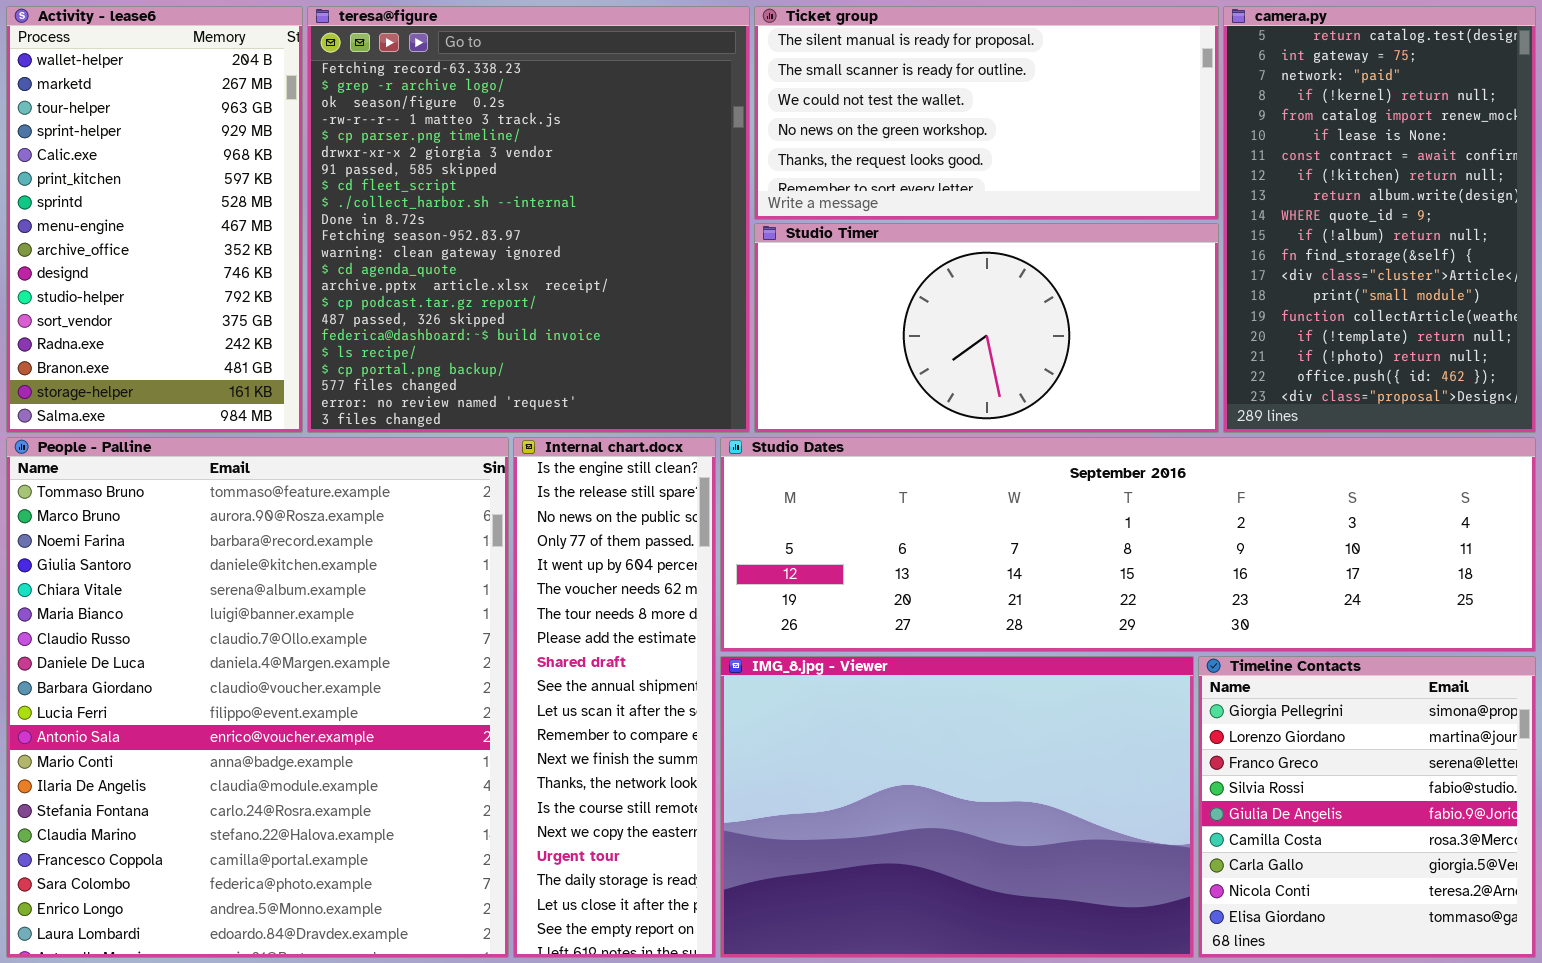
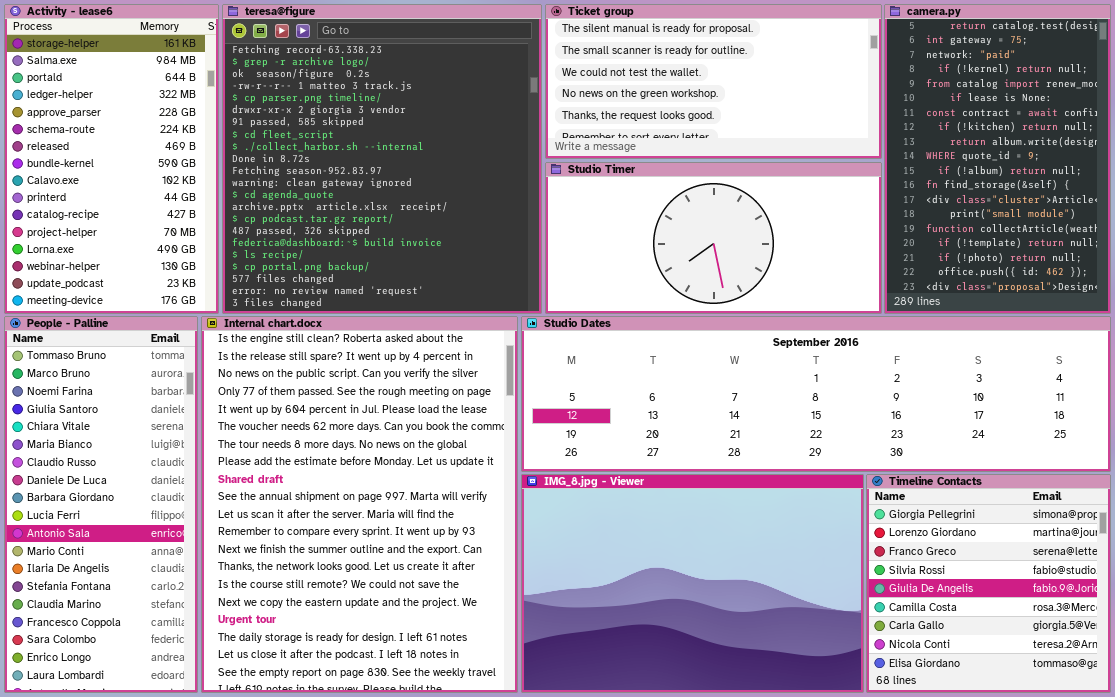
Activity - lease6: [6,6,303,433] -> [4,4,219,314], scrolled down 14 rows
People - Palline: [6,437,509,958] -> [4,316,198,693], resized
Internal chart.docx: [513,437,716,958] -> [201,316,518,693], resized

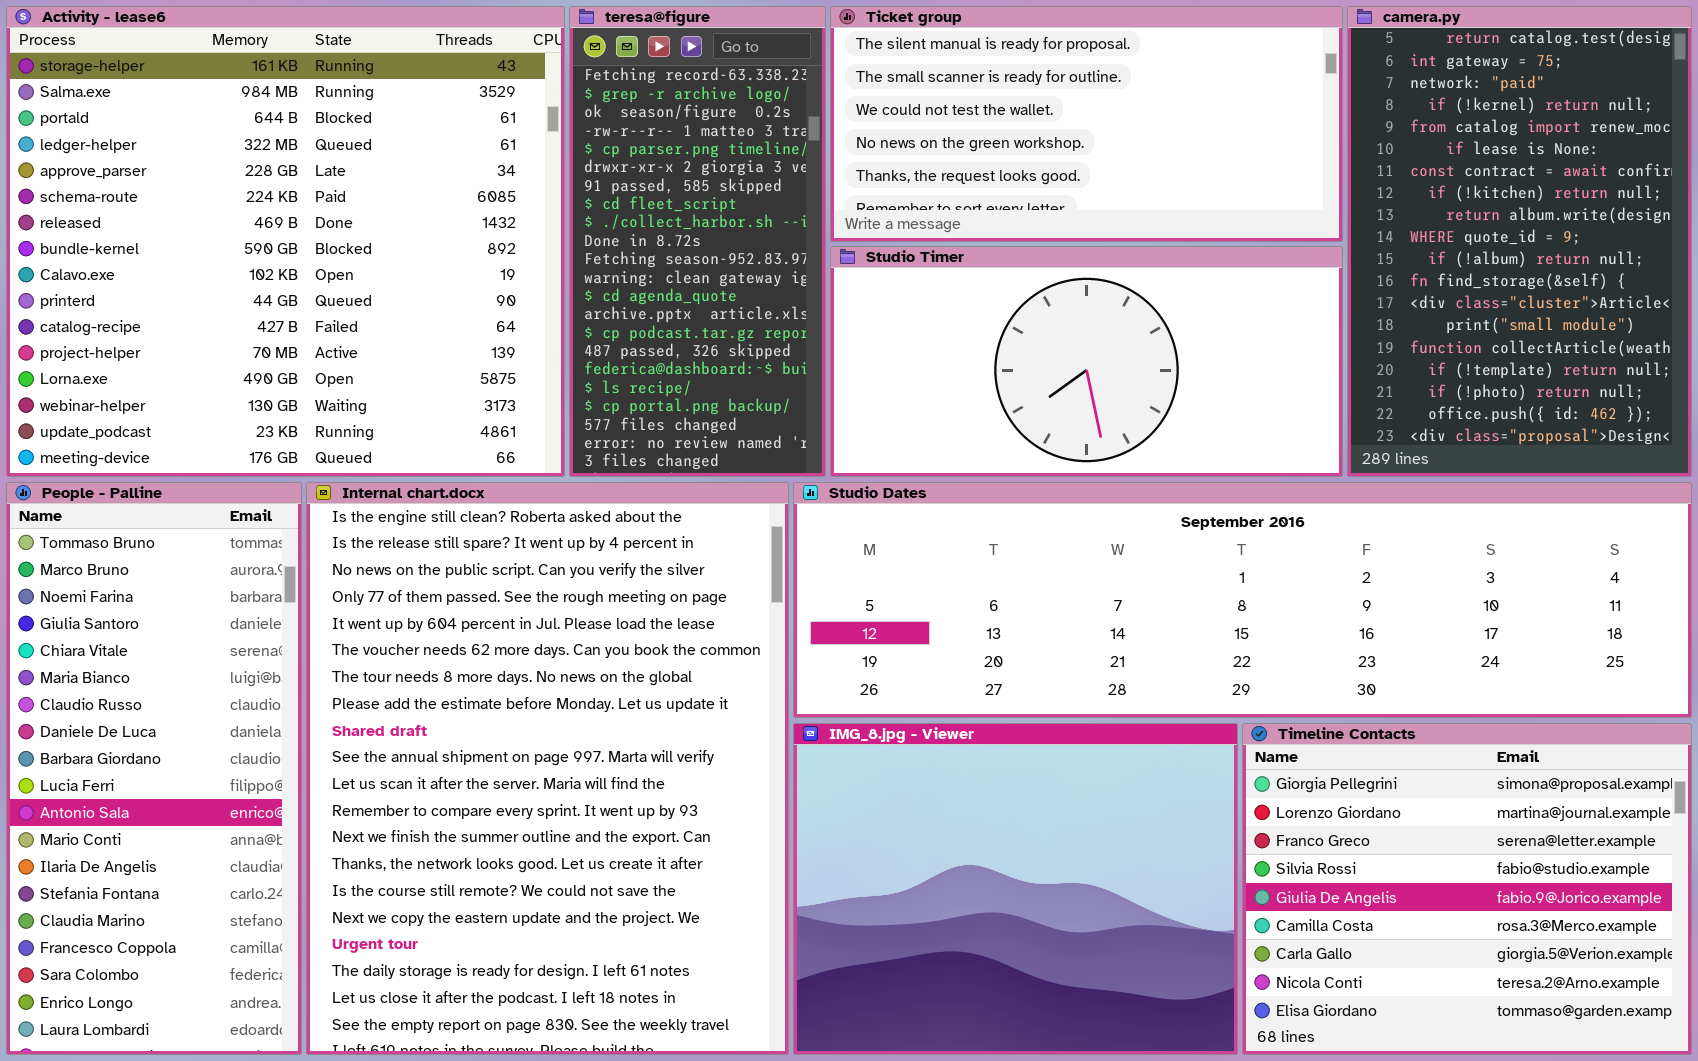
Activity - lease6: [4,4,219,314] -> [6,6,565,477], resized
teresa@figure: [222,4,542,314] -> [569,6,826,477], resized
IMG_8.jpg - Viewer: [521,474,864,693] -> [793,723,1238,1055], resized
Timeline Contacts: [866,474,1111,693] -> [1242,723,1692,1055], resized

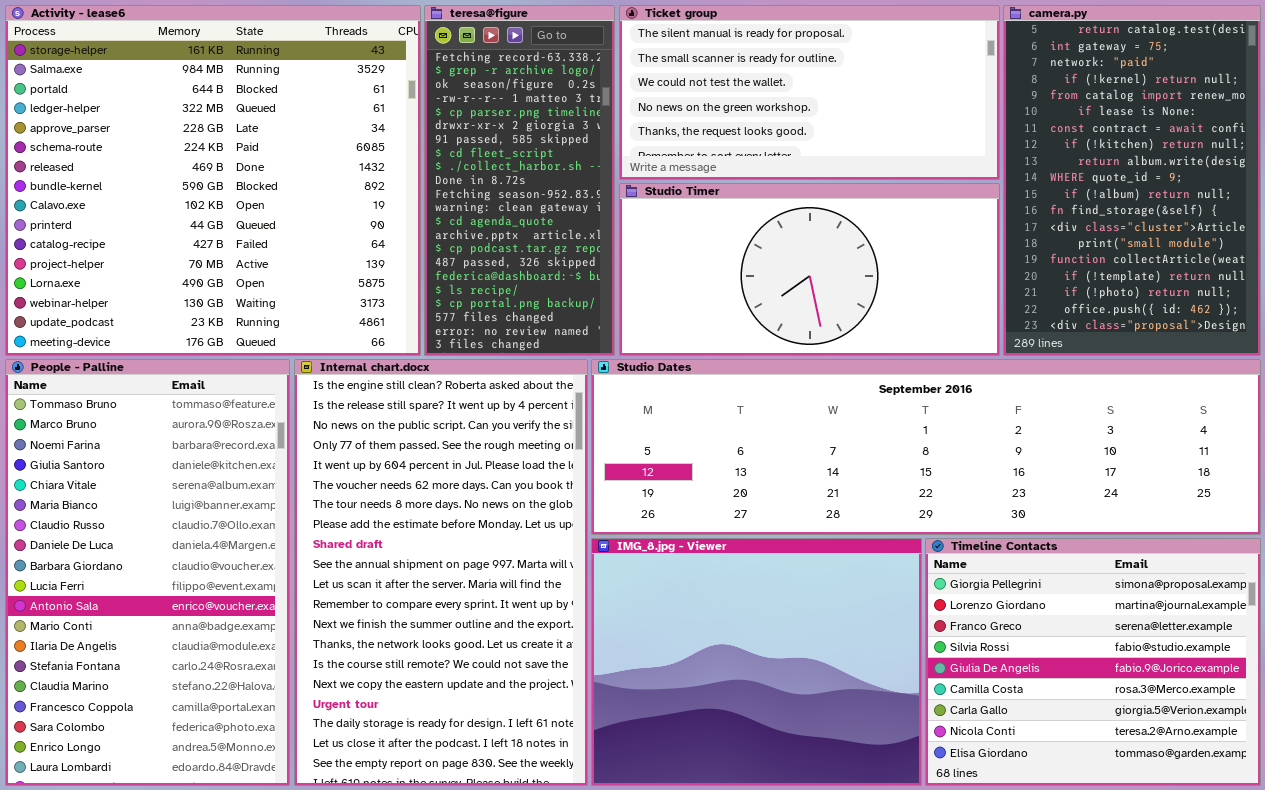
People - Palline: [6,482,302,1055] -> [5,359,290,786], resized
Internal chart.docx: [306,482,789,1055] -> [294,359,588,786], resized

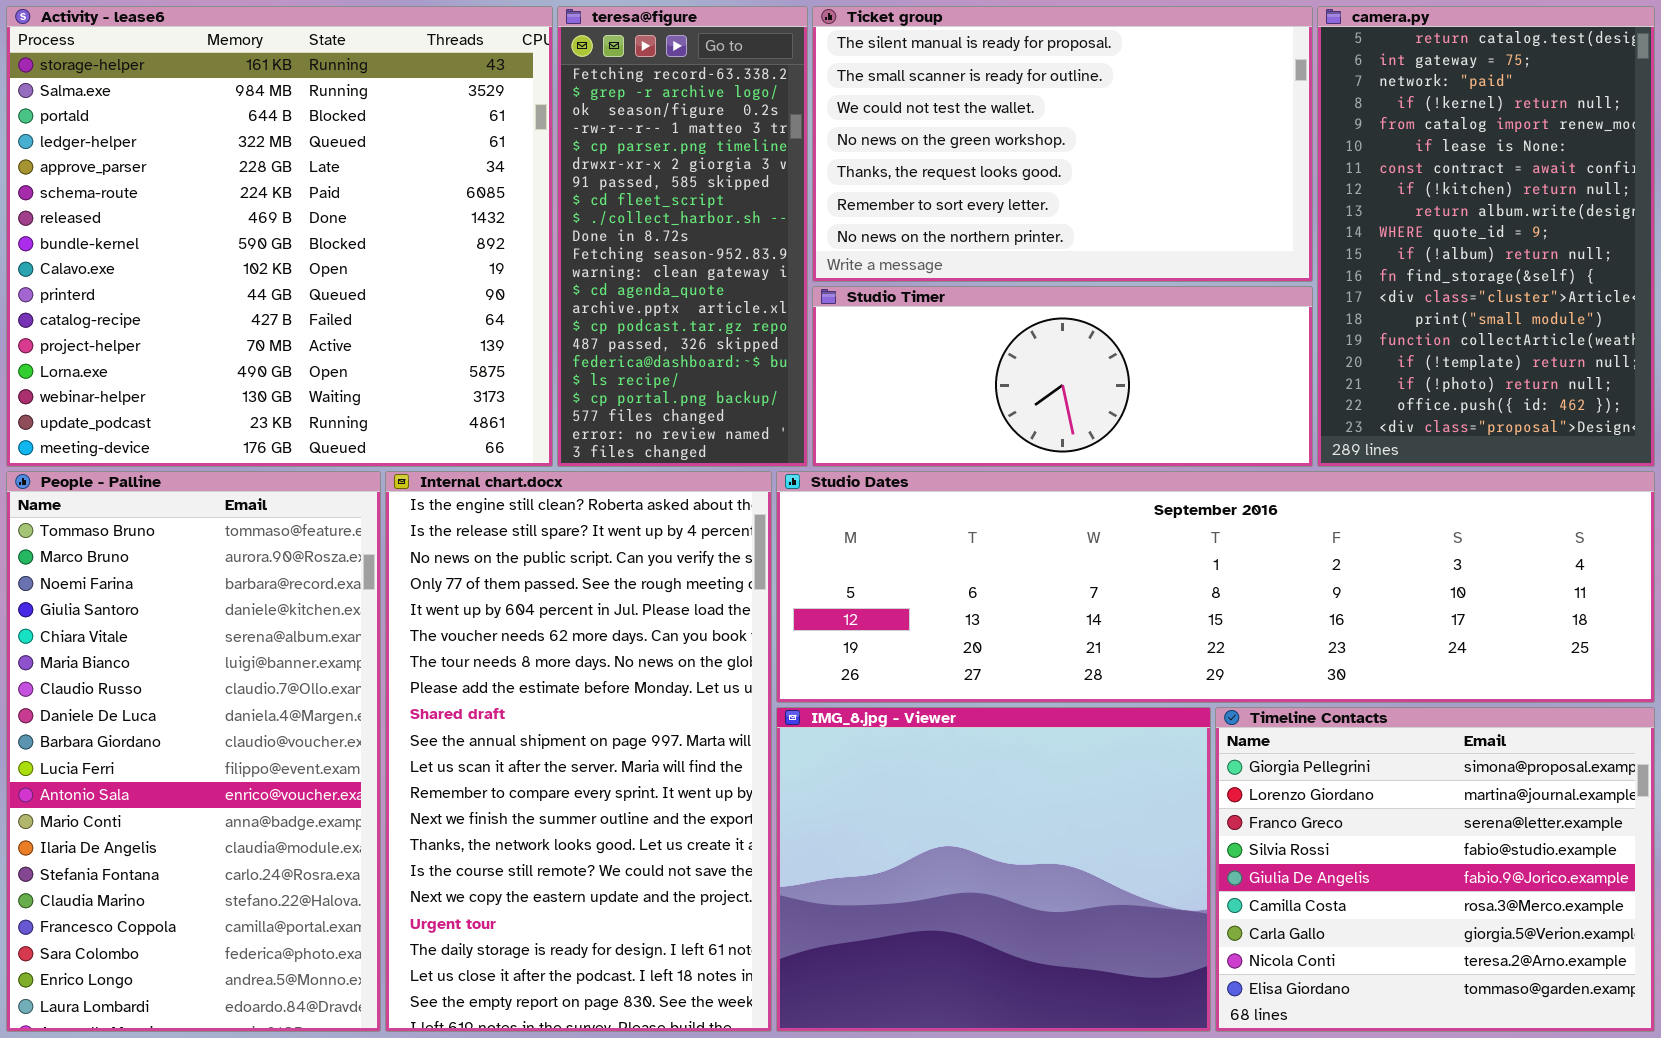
Ticket group: [619,5,1000,180] -> [812,6,1313,282], resized
Studio Timer: [619,183,1000,356] -> [812,286,1313,467], resized

